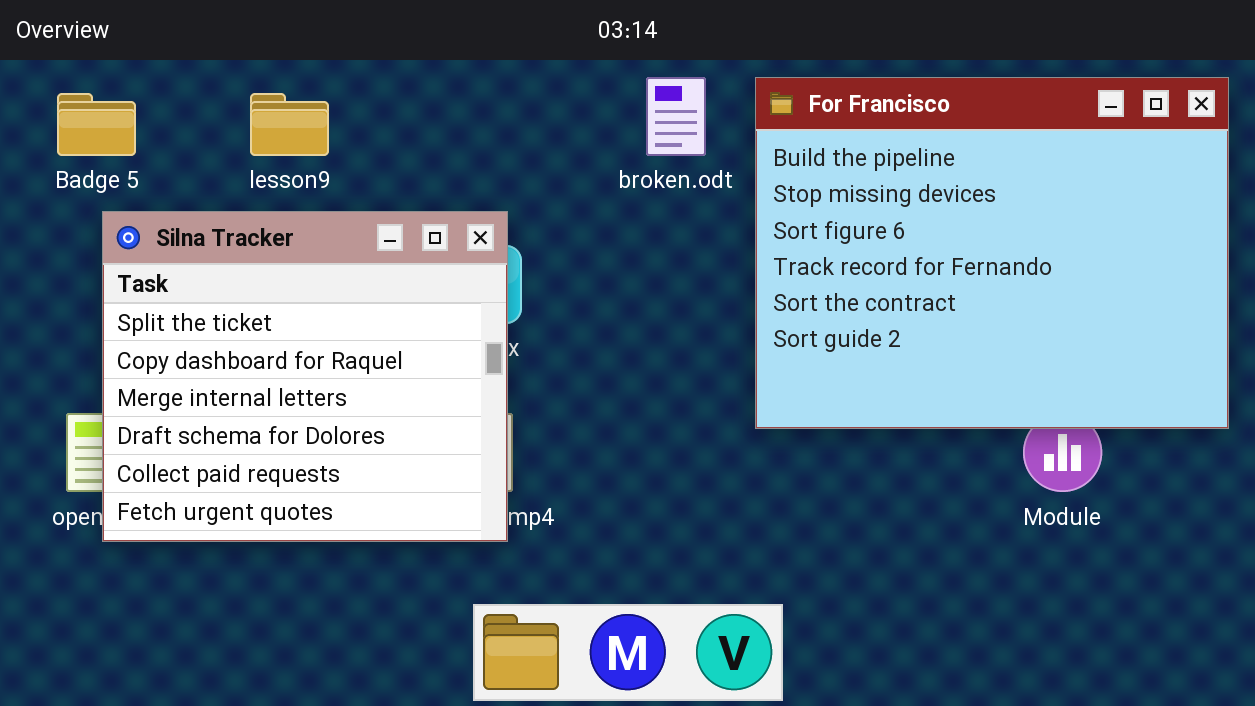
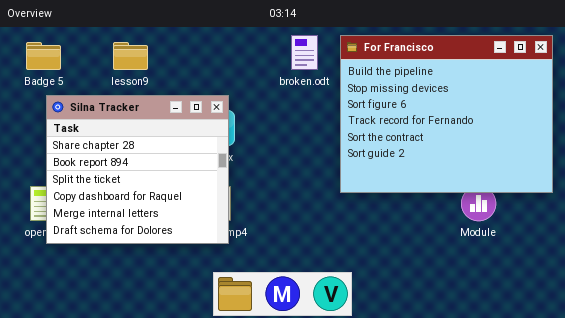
Silna Tracker: [102,211,508,542] -> [46,95,229,244], scrolled up 2 rows

